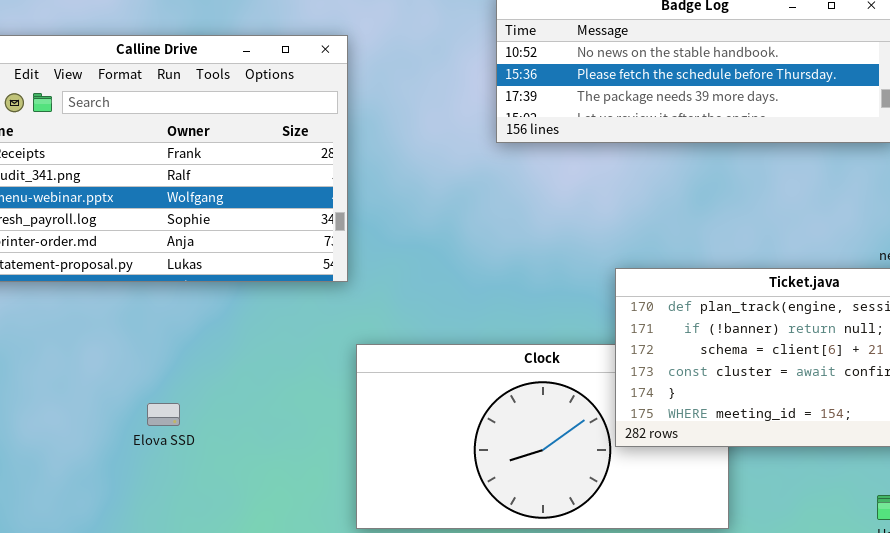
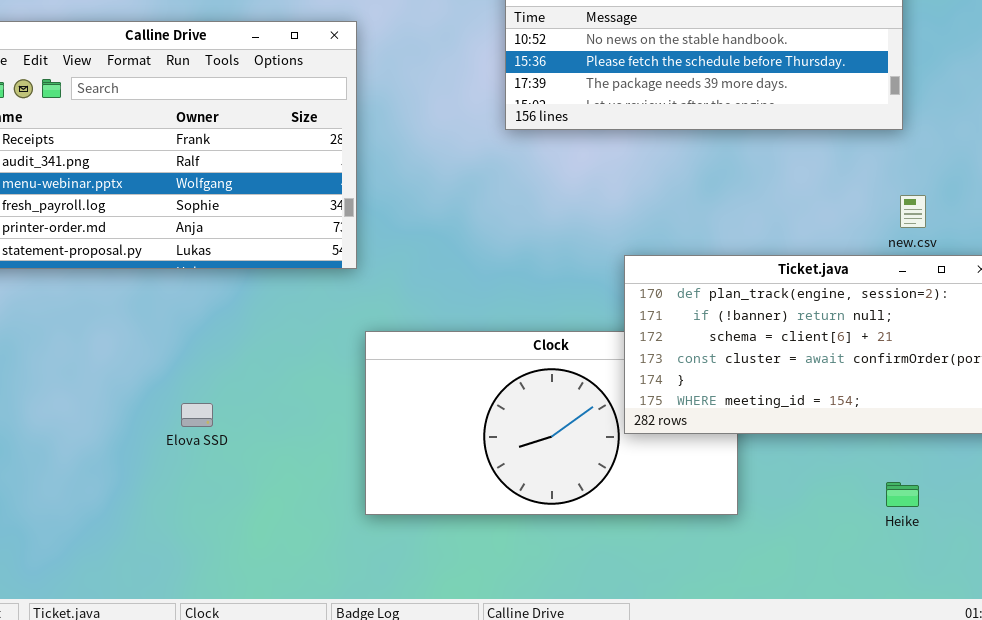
Elova SSD: [147,403,180,426] -> [181,403,213,427], moved

